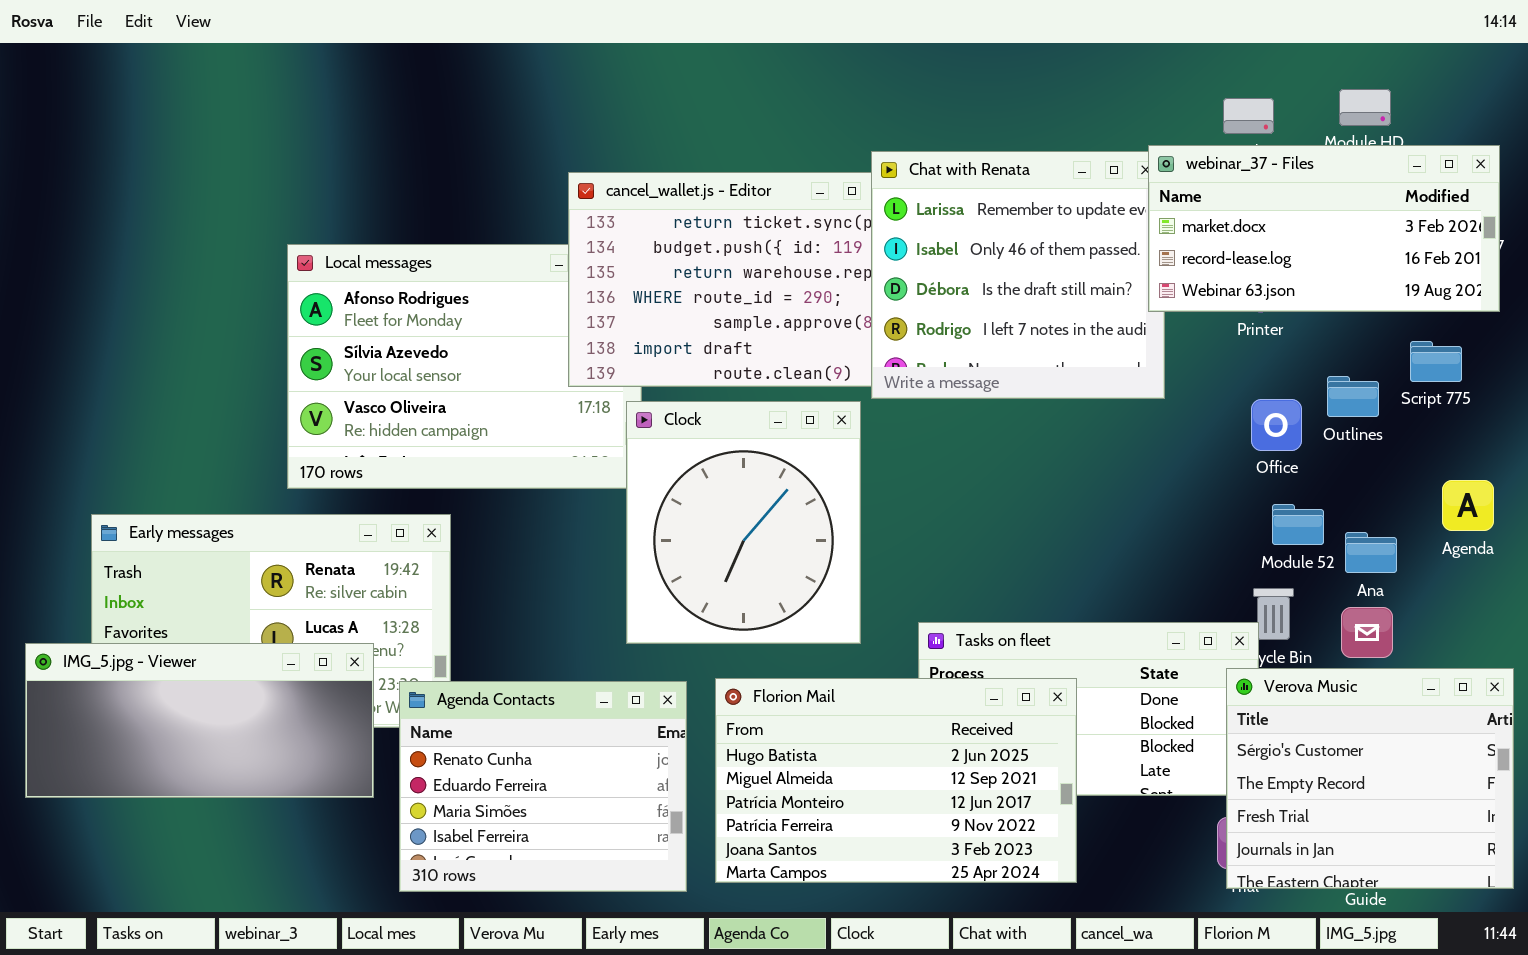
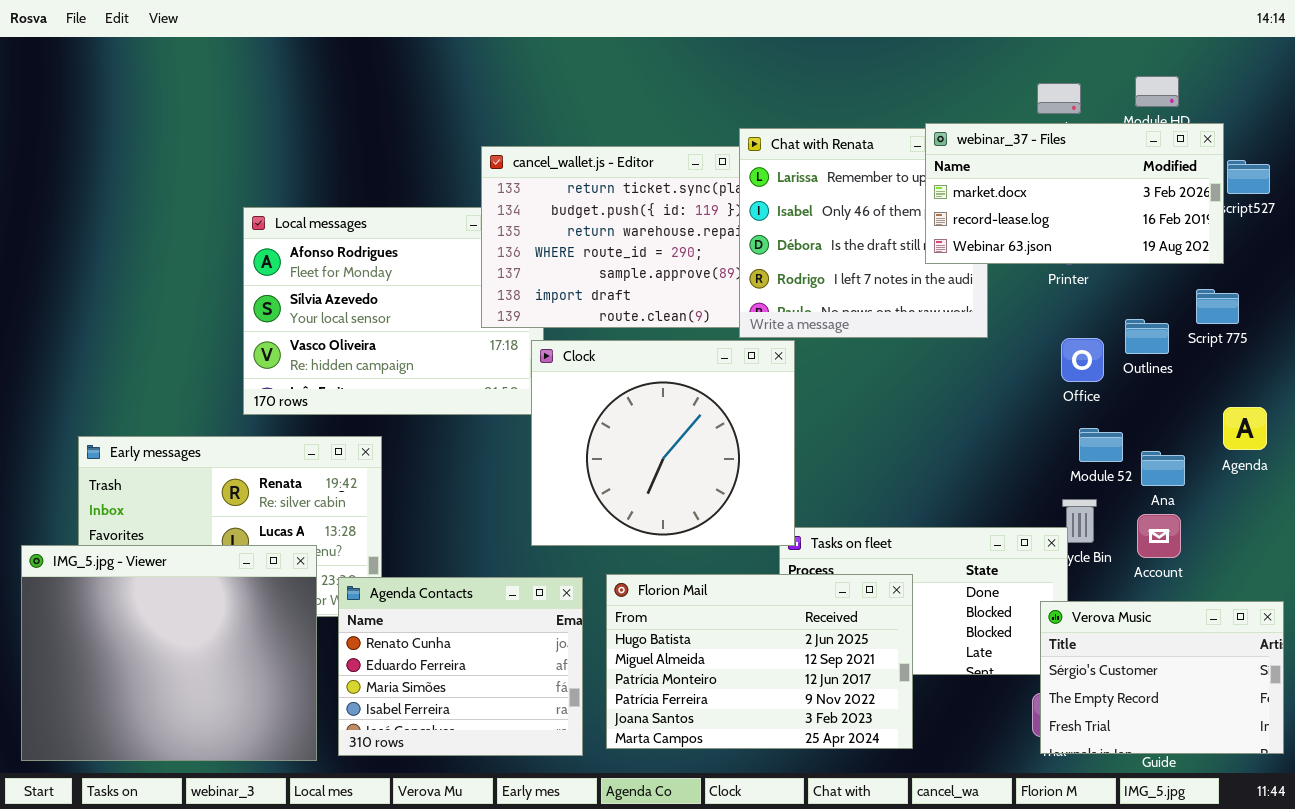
webinar_37 - Files: [1148,145,1500,312] -> [925,123,1224,264], moved
Clock: [626,401,861,644] -> [531,340,795,546], resized
IMG_5.jpg - Viewer: [25,643,374,798] -> [21,545,317,761], resized
Verova Music: [1226,668,1514,889] -> [1040,601,1284,754], resized

